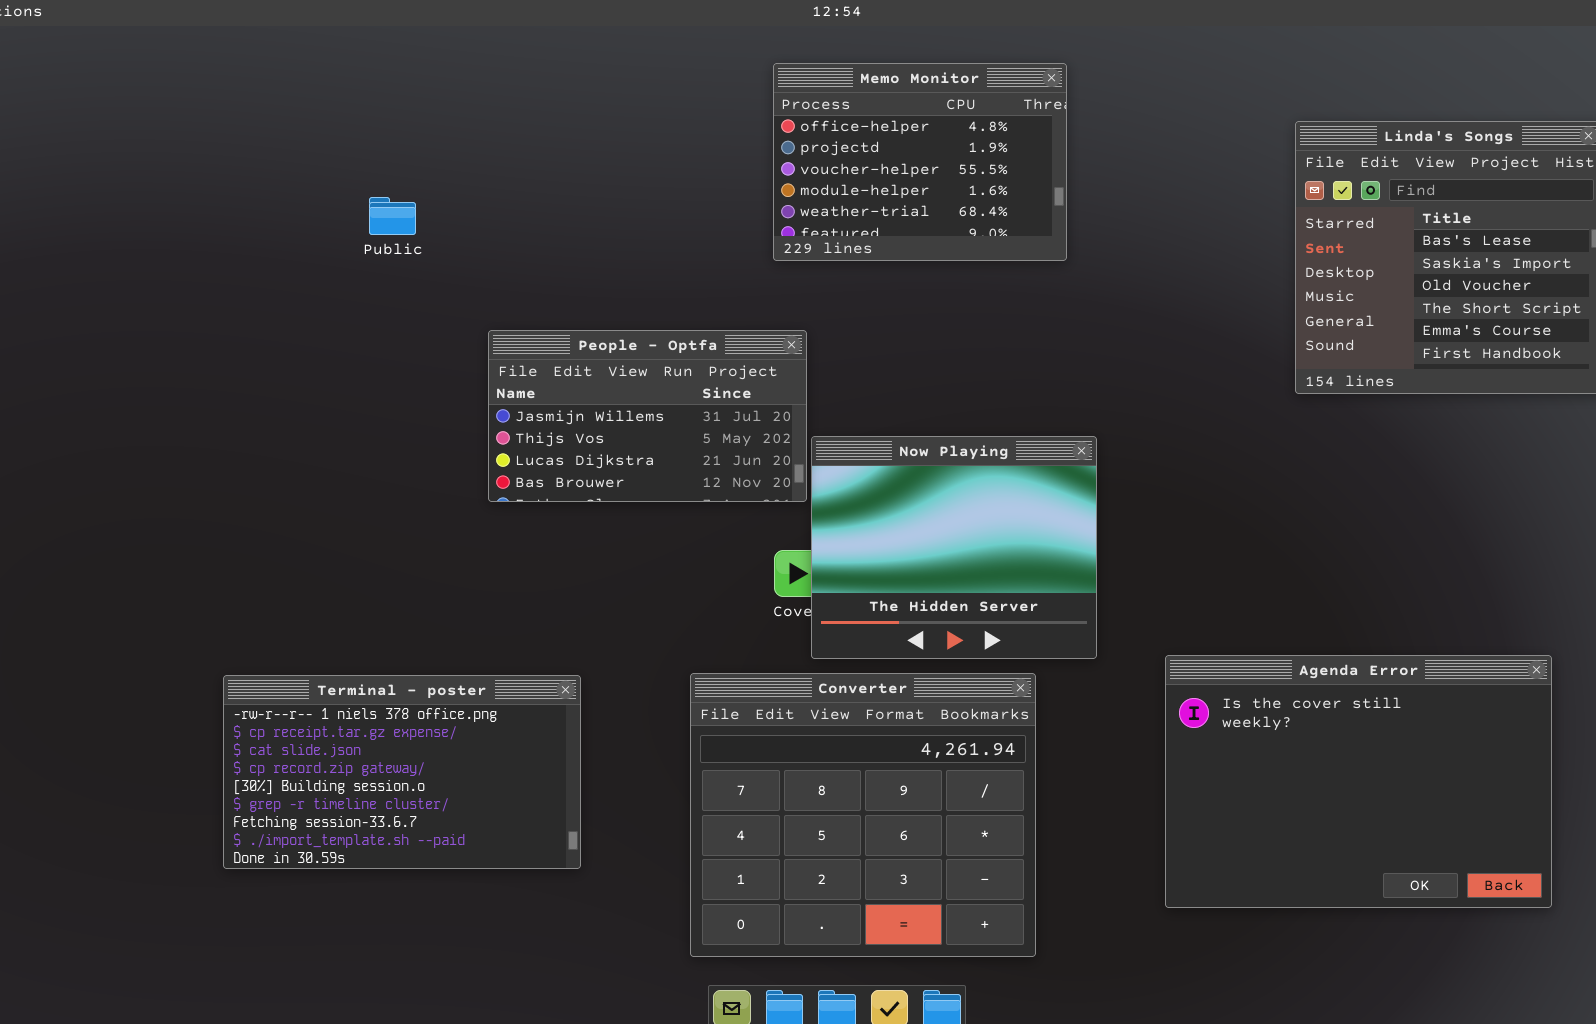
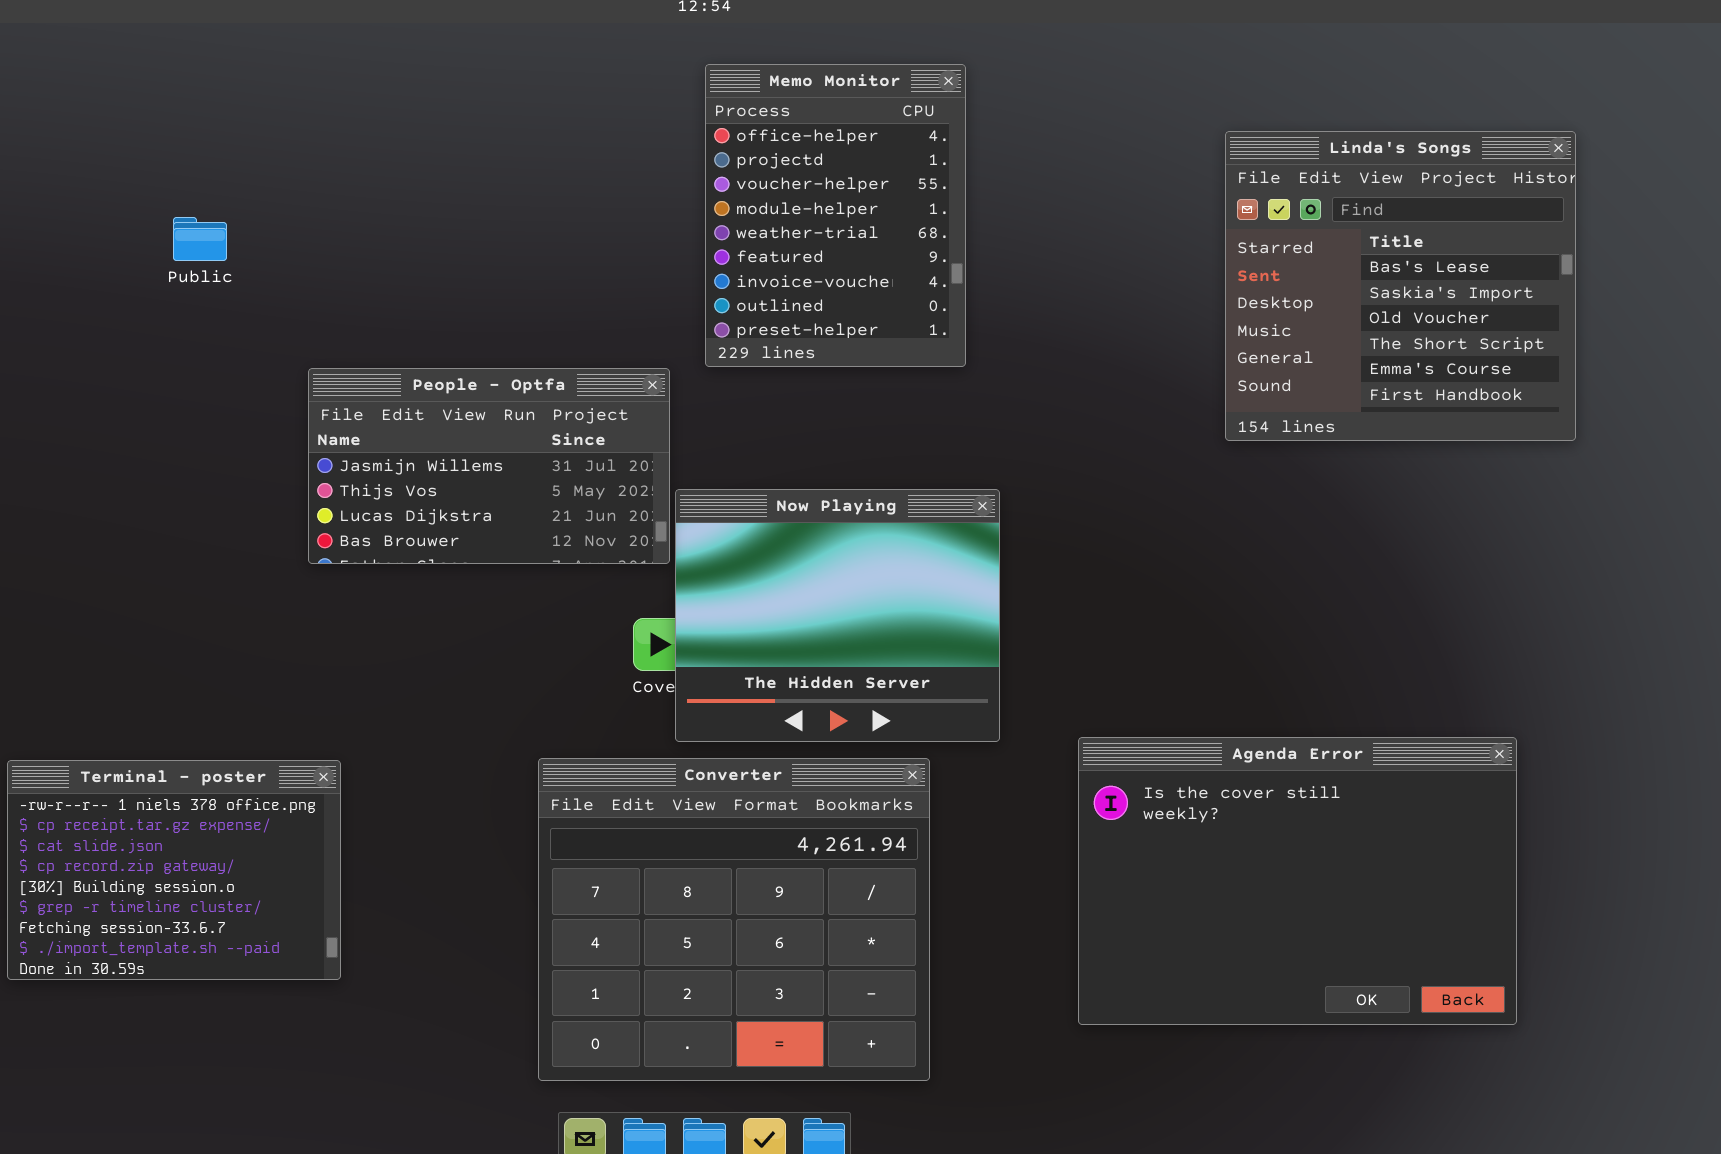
Memo Monitor: [773,63,1067,261] -> [705,64,966,367], resized
Terminal - poster: [223,675,581,869] -> [7,760,341,980], resized

